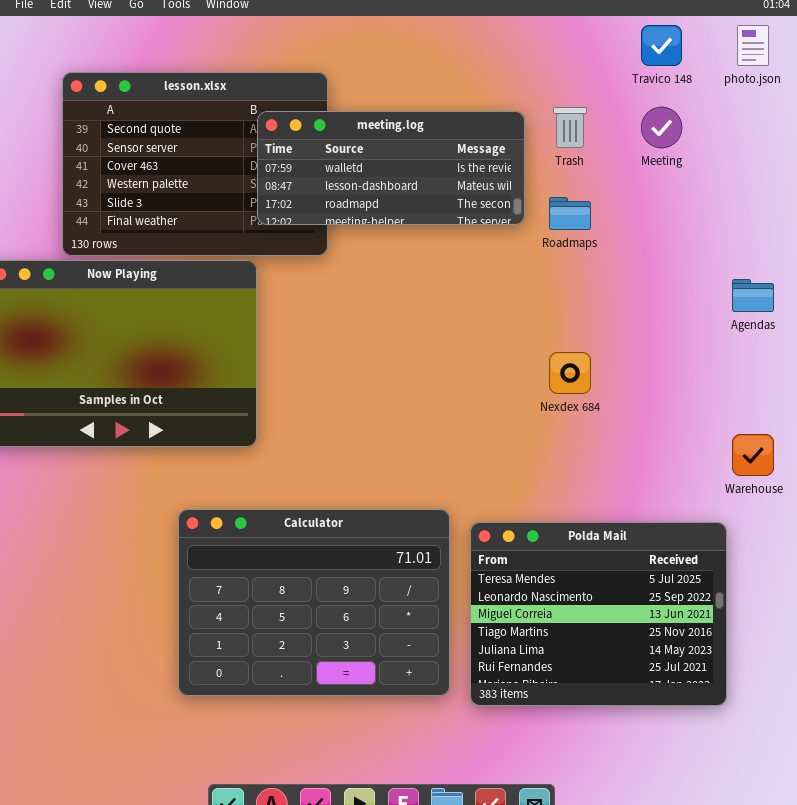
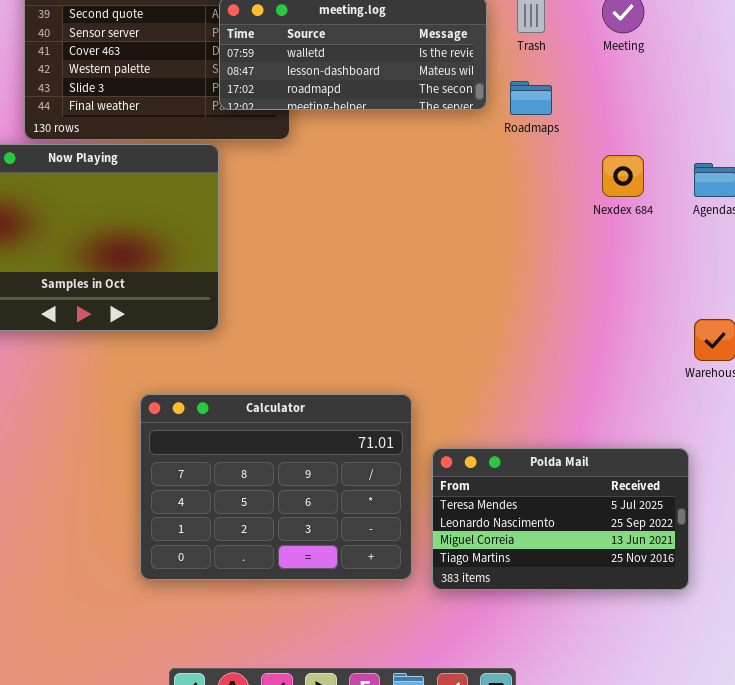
Nexdex 684: [549,352,591,394] -> [602,155,644,197], moved
Polda Mail: [470,522,727,706] -> [432,448,689,590], resized

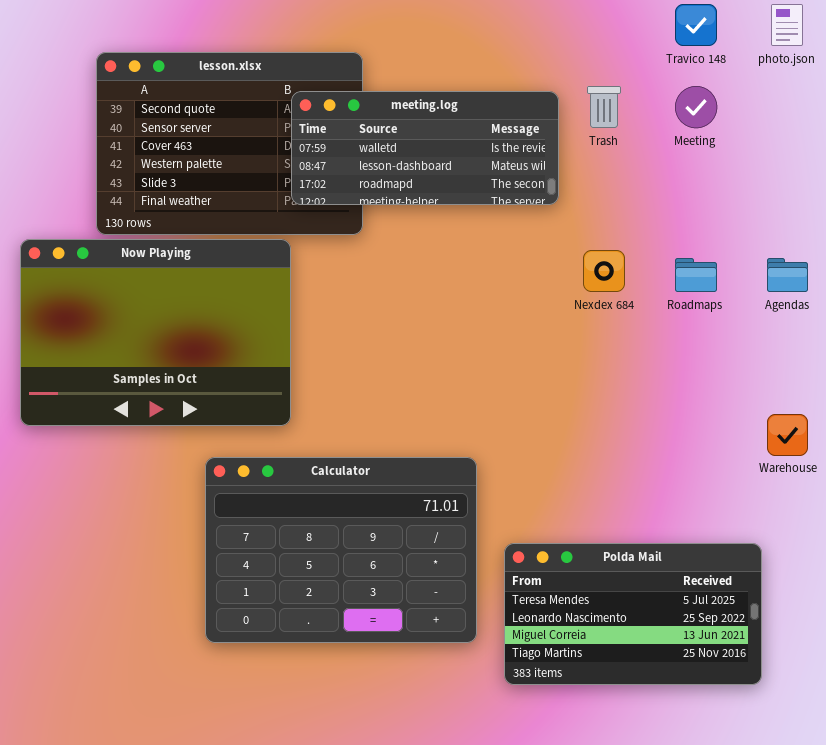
Roadmaps: [510,81,552,115] -> [675,258,717,292], moved
Nexdex 684: [602,155,644,197] -> [583,250,625,292], moved
Calculator: [140,394,412,580] -> [205,457,477,643], moved

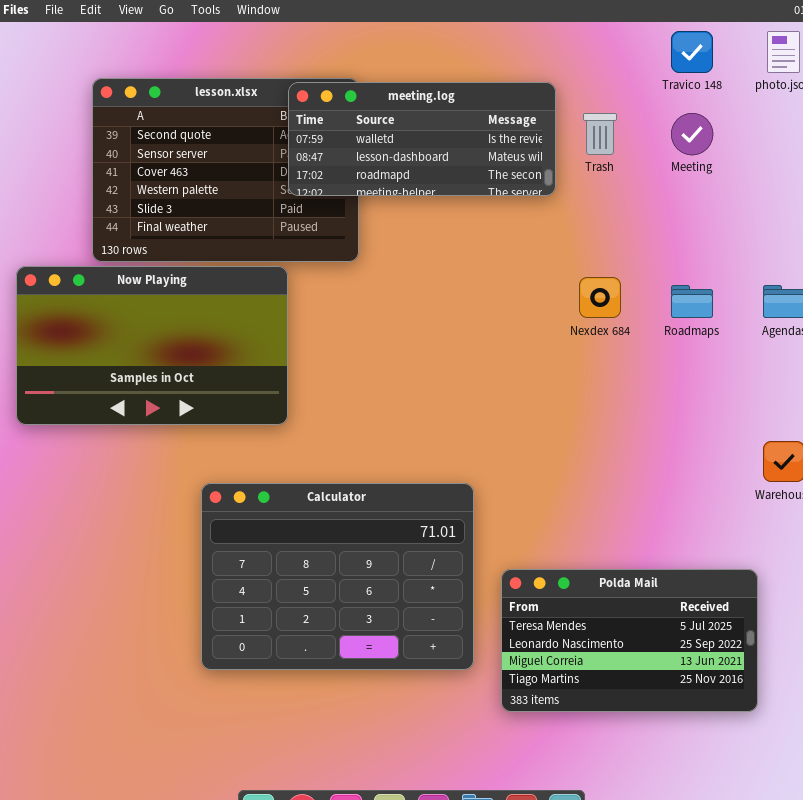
meeting.log: [291,91,559,205] -> [288,82,556,196], moved
Now Playing: [20,239,291,426] -> [16,266,288,425], resized

